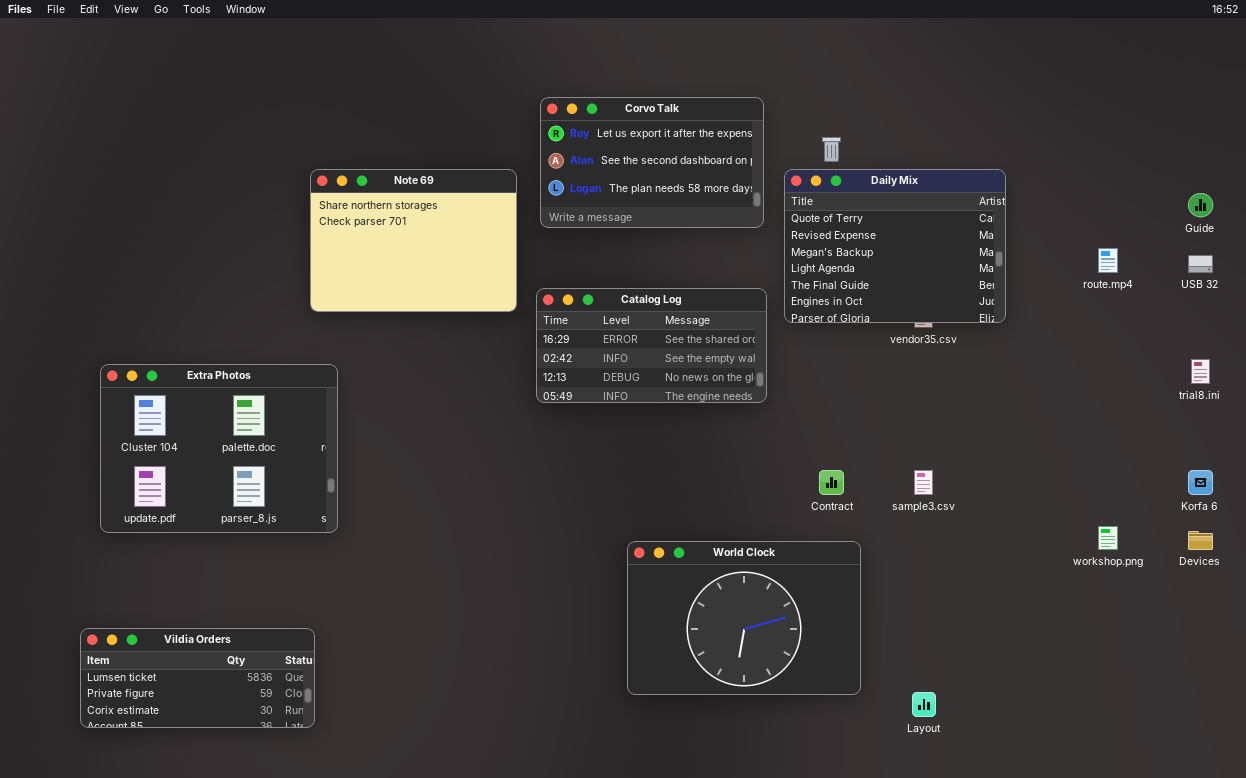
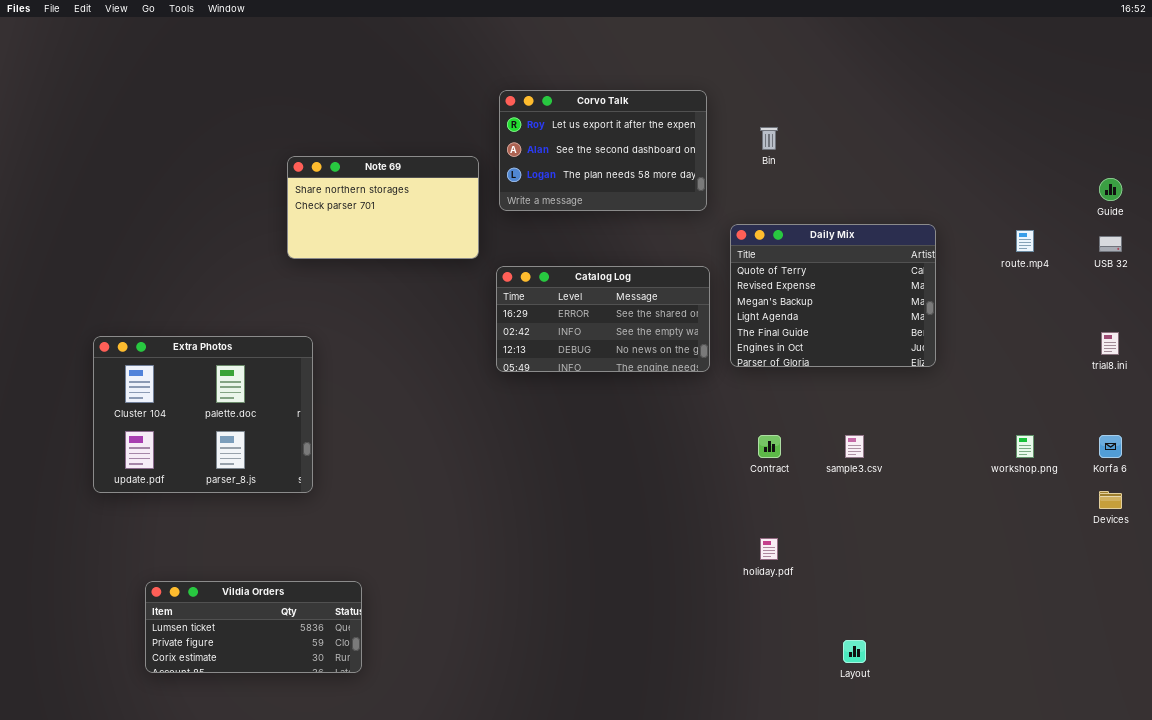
Note 69: [310,169,517,312] -> [287,156,479,259], resized
Daily Mix: [784,169,1006,323] -> [730,224,936,367], moved
workshop.png: [1098,526,1118,550] -> [1016,435,1034,458], moved
World Clock: [627,541,861,695] -> none, closed
Vildia Orders: [80,628,315,728] -> [145,581,362,673], moved

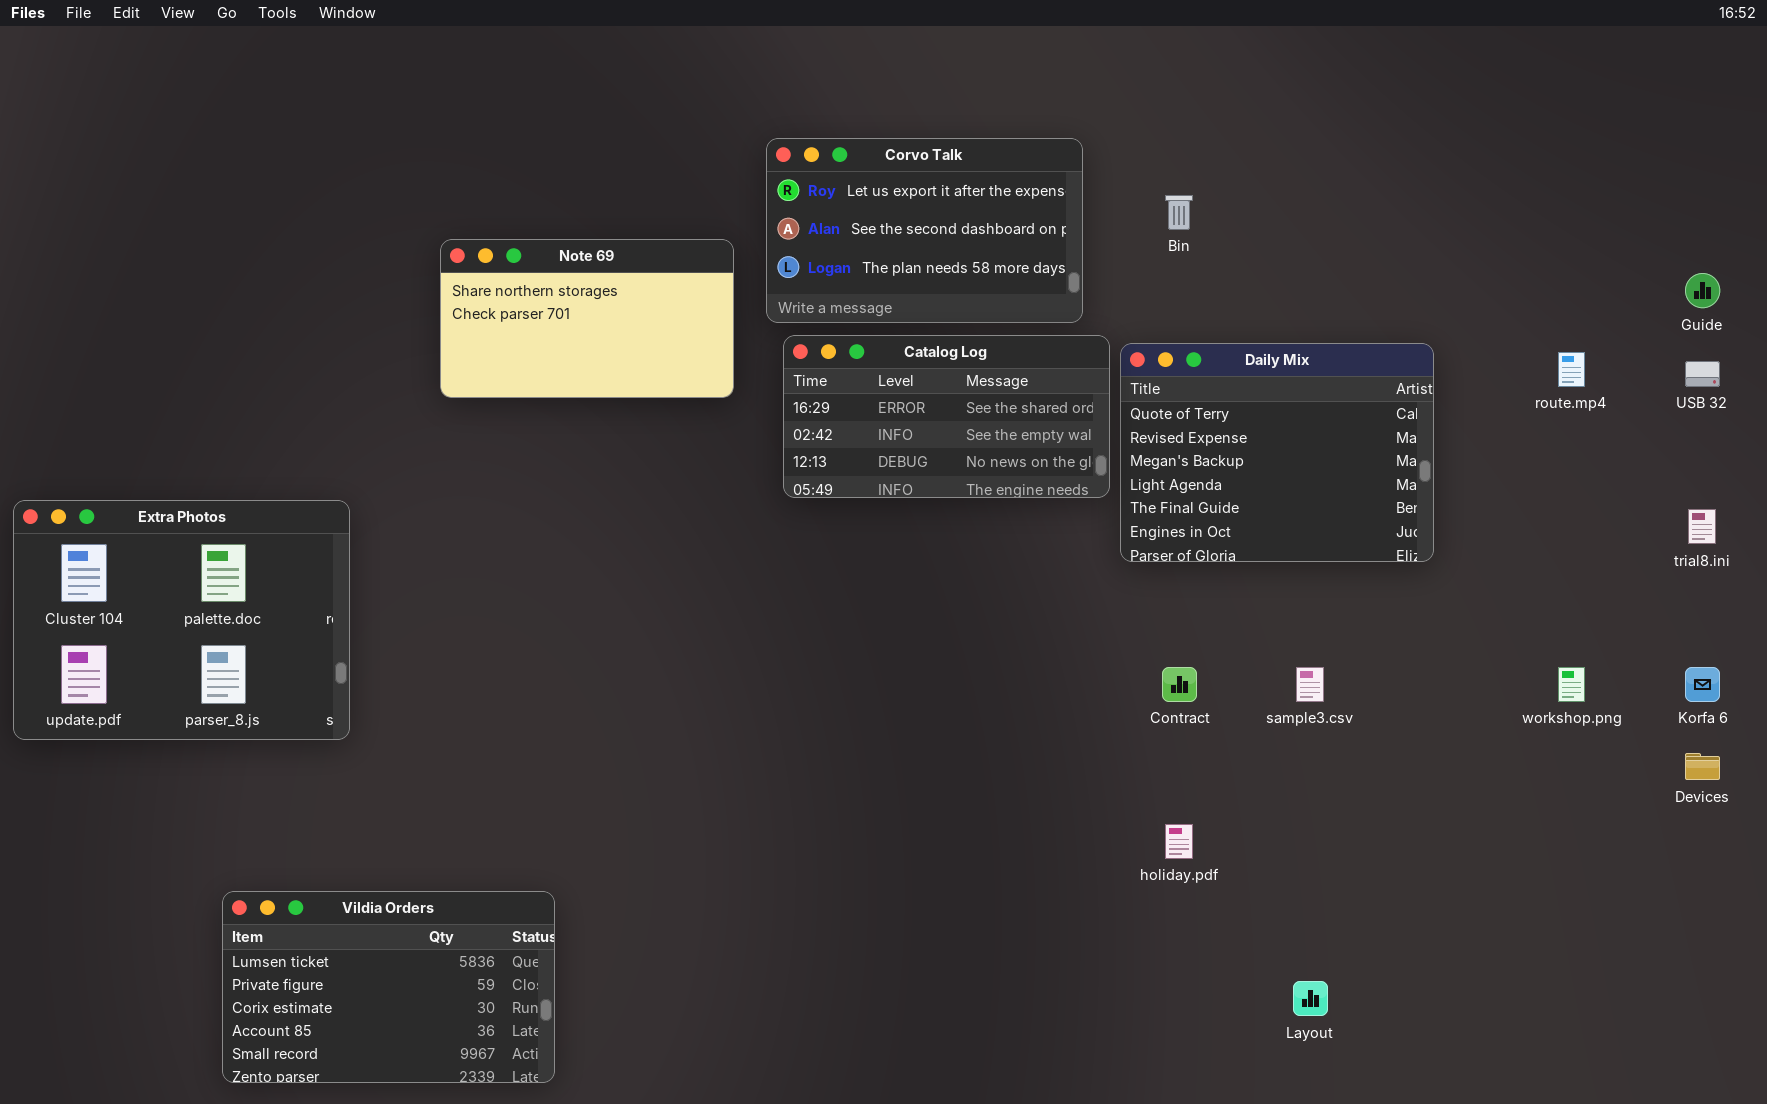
Catalog Log: [496,266,710,372] -> [783,335,1110,498], moved
Extra Photos: [93,336,313,493] -> [13,500,350,740], moved
Vildia Orders: [145,581,362,673] -> [222,891,555,1083], resized

